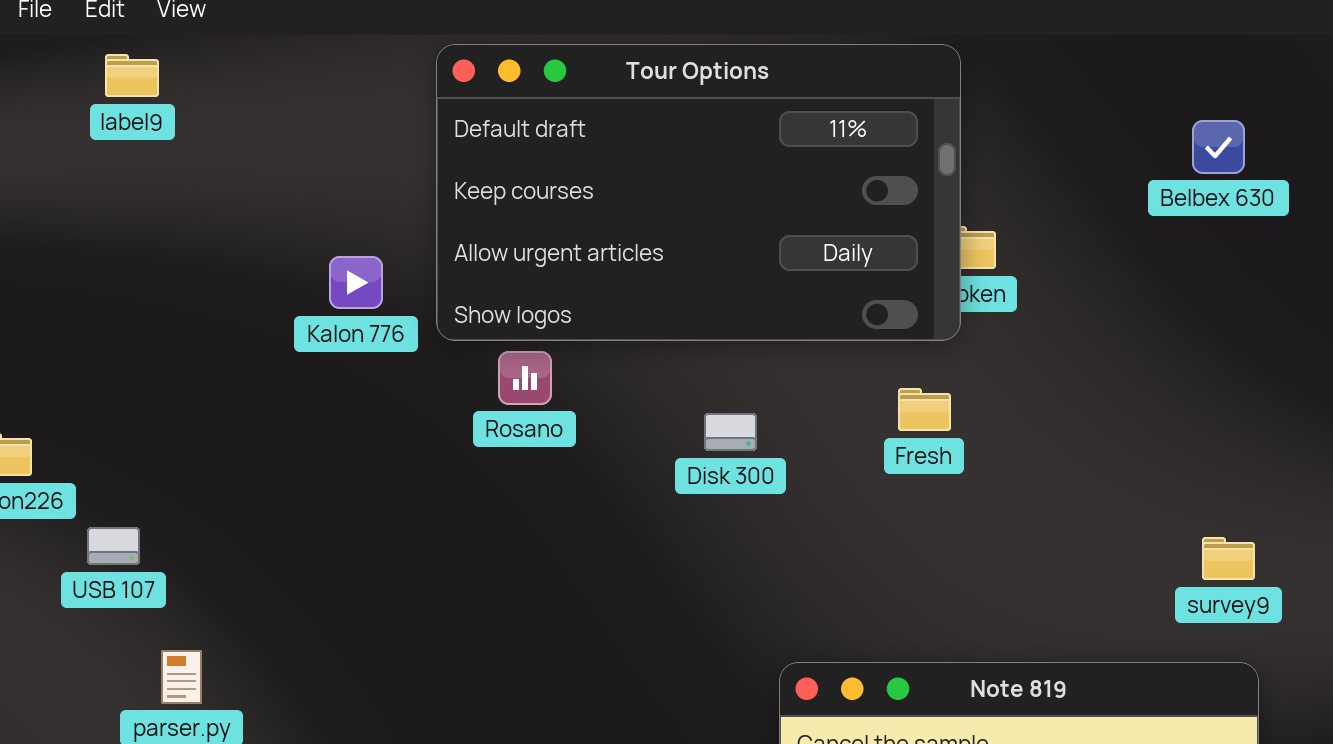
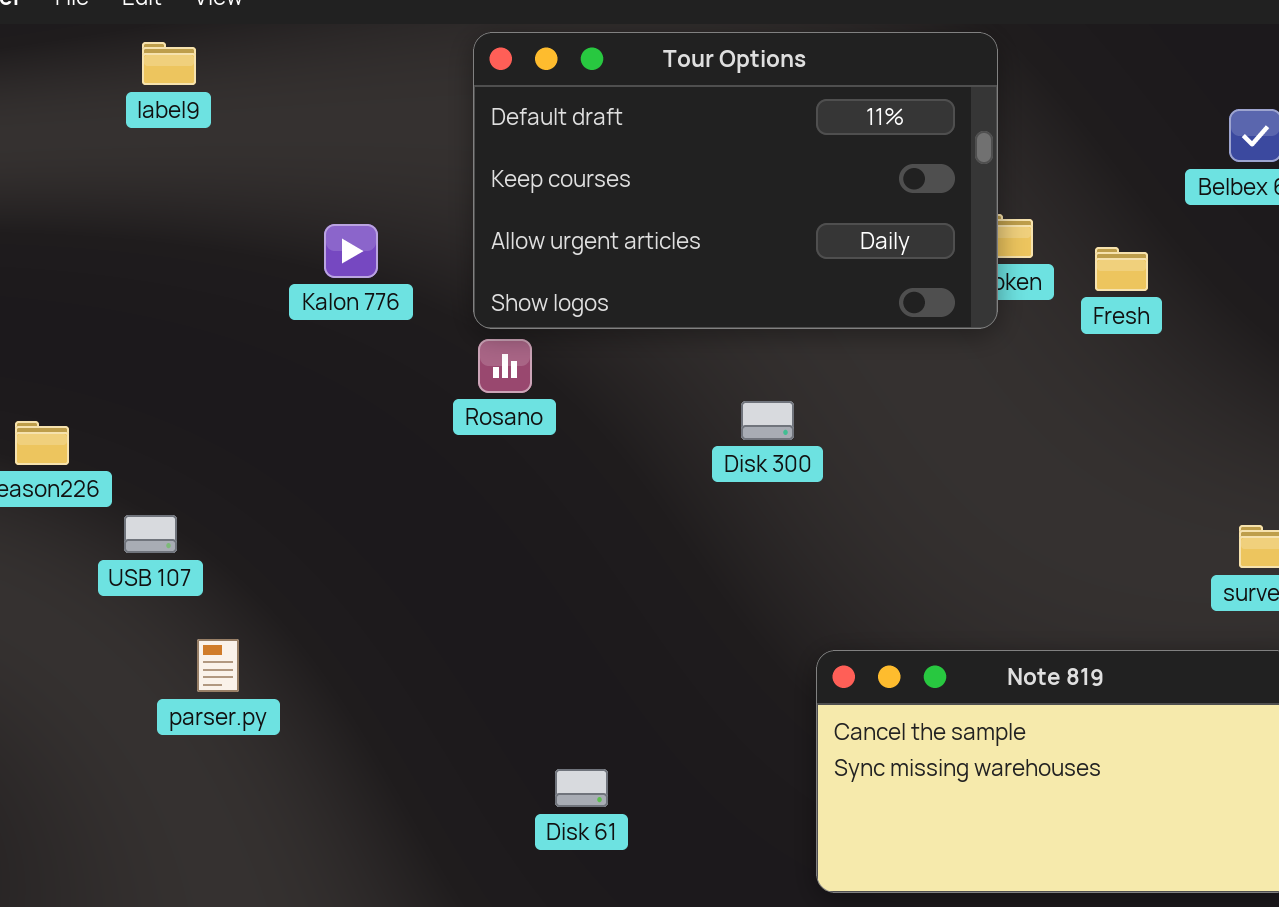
Kalon 776: [329,256,383,309] -> [324,224,378,278], moved
Rosano: [498,351,552,405] -> [478,339,532,393], moved
Fresh: [898,388,951,431] -> [1095,247,1148,291], moved

